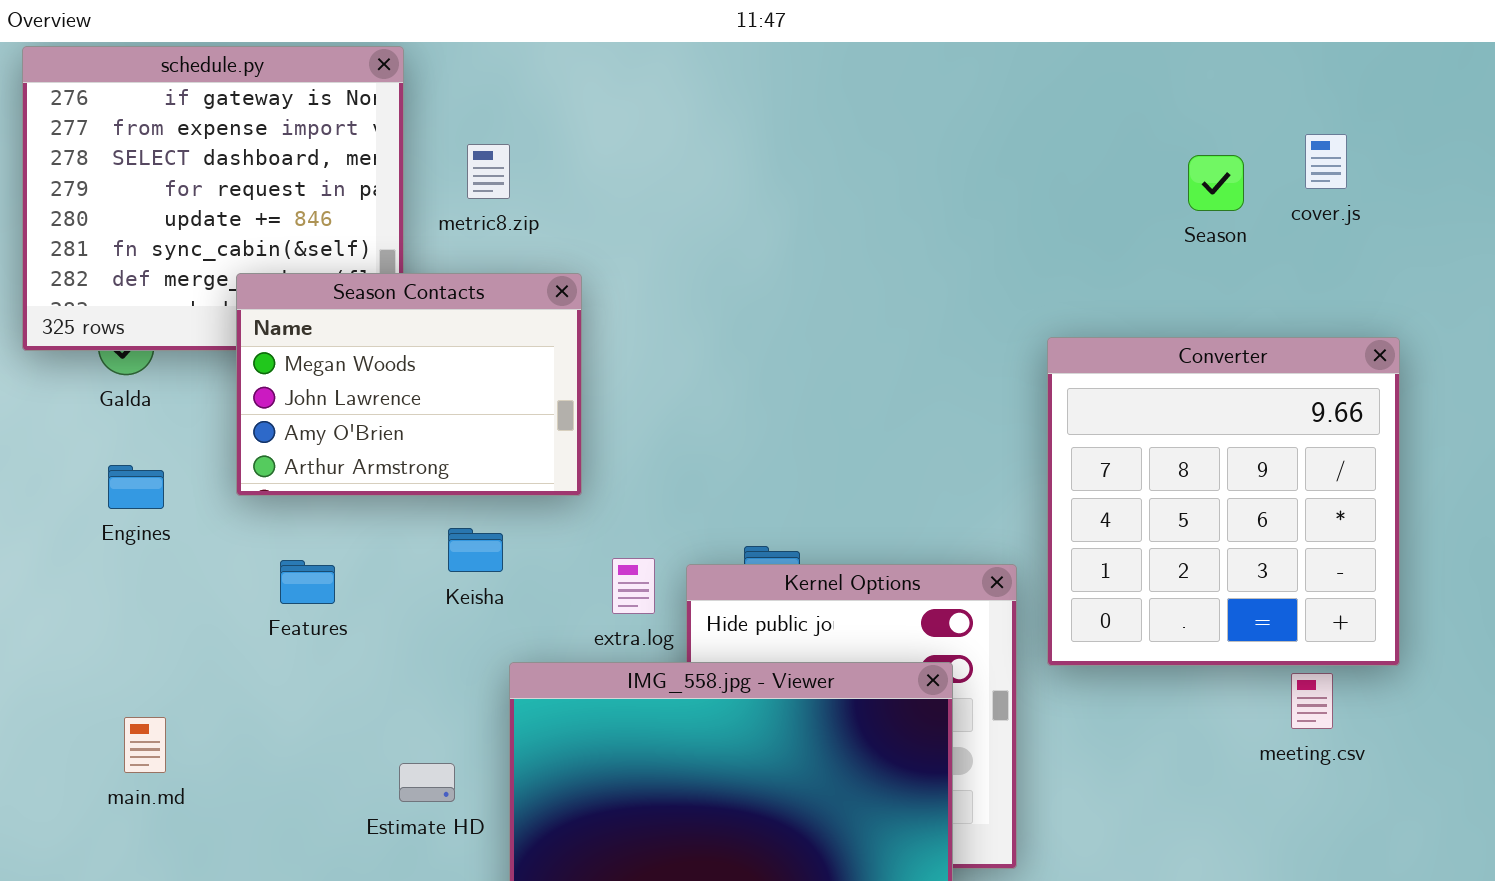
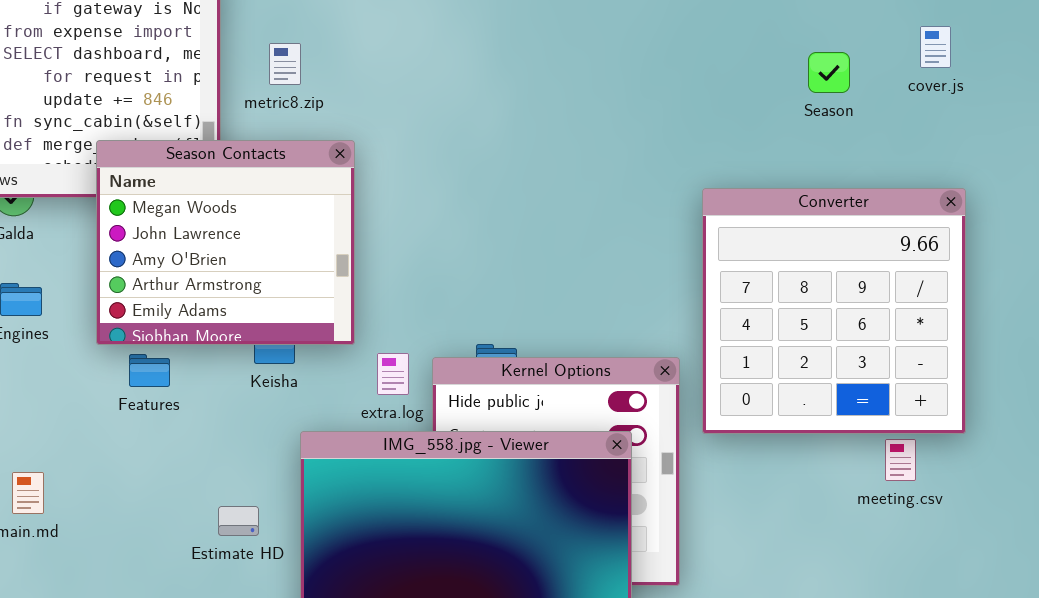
cover.js: [1305,134,1347,189] -> [920,26,951,68], moved
Season Contacts: [236,273,582,496] -> [96,140,355,345], resized

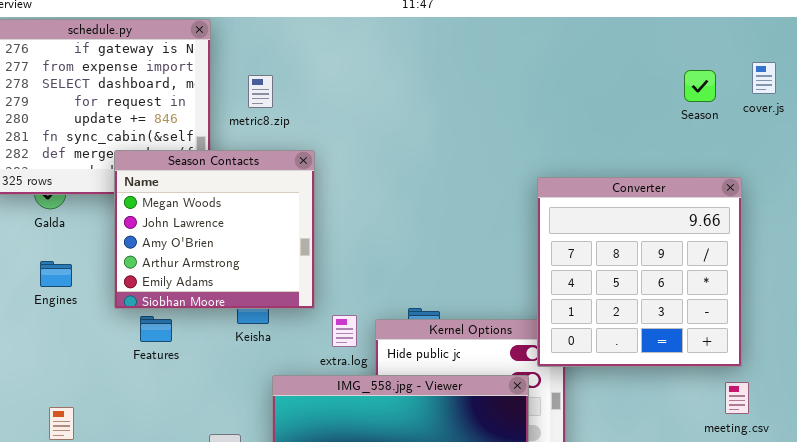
Season: [808,52,850,93] -> [684,70,716,102], moved
Converter: [702,188,966,434] -> [537,177,742,367], moved

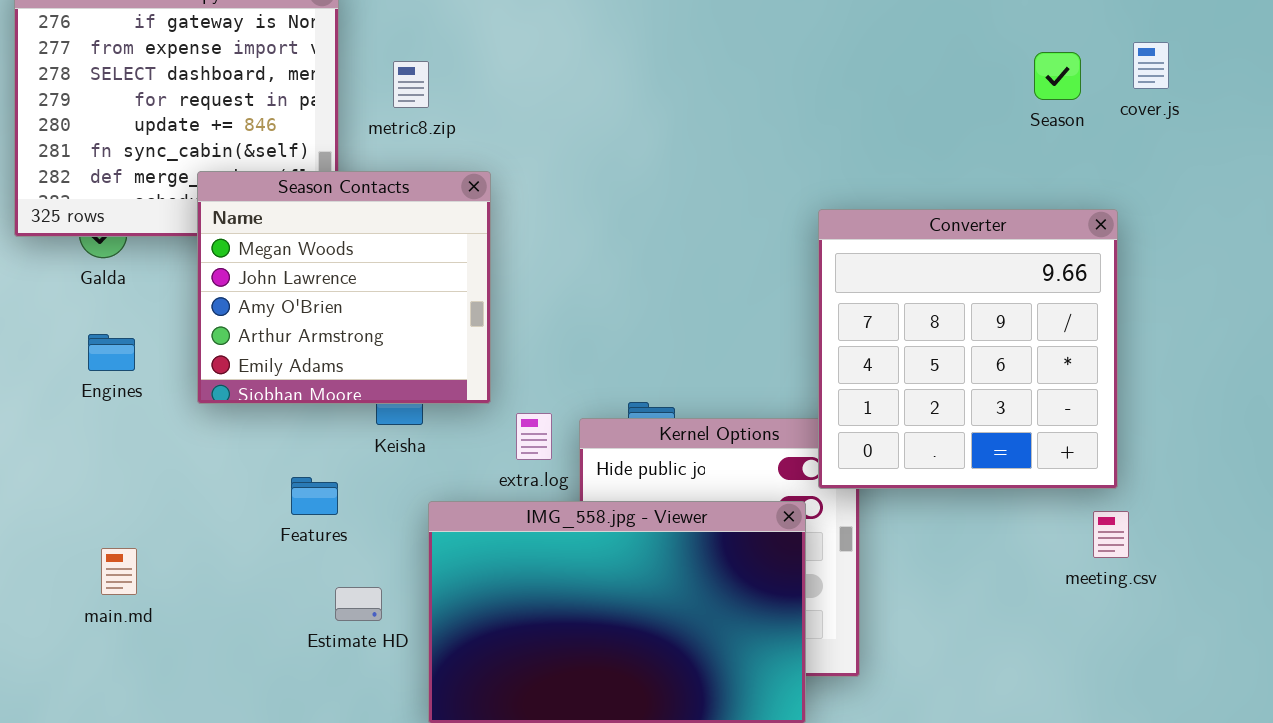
Features: [140,316,172,342] -> [291,477,338,515], moved

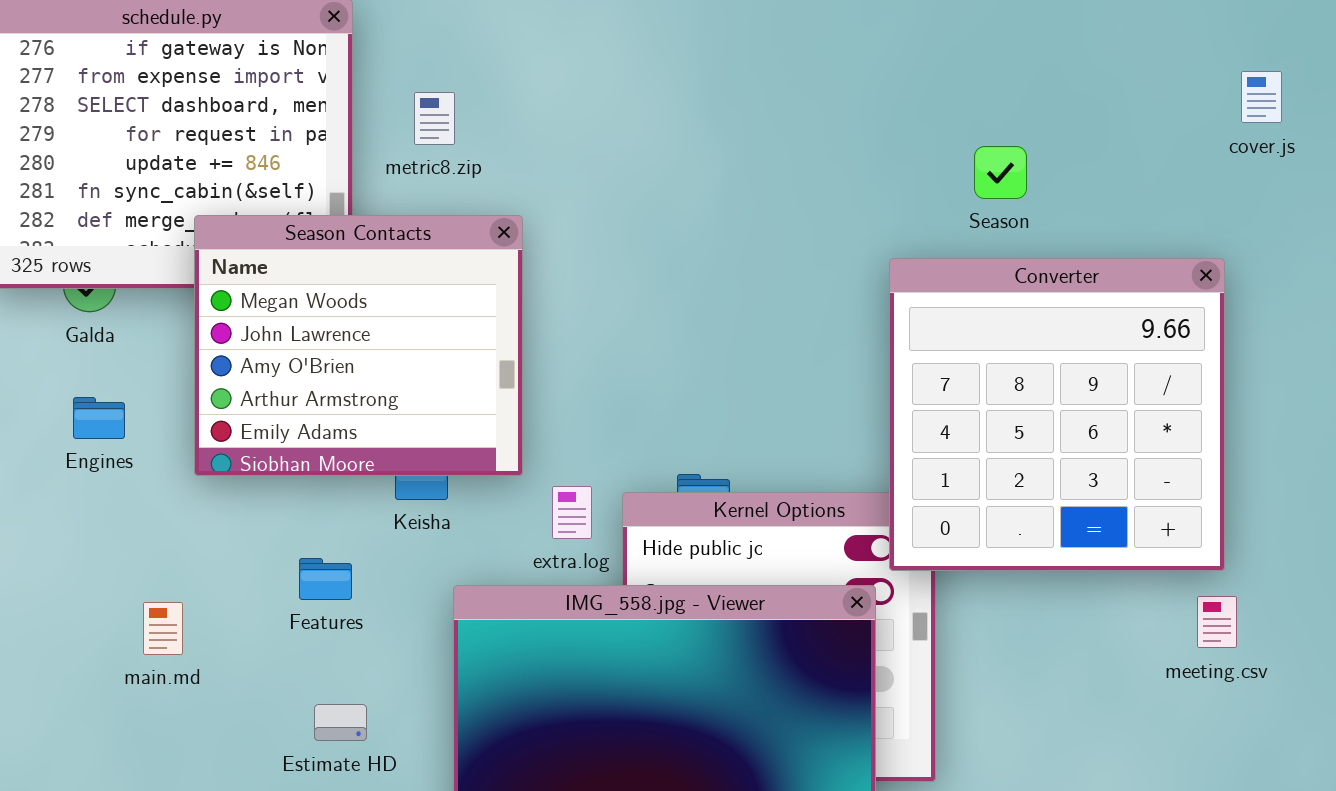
Season: [1034,52,1081,100] -> [974,146,1027,199], moved
main.md: [101,548,137,595] -> [143,602,183,655], moved
Estimate HD: [335,587,382,621] -> [314,704,367,741], moved

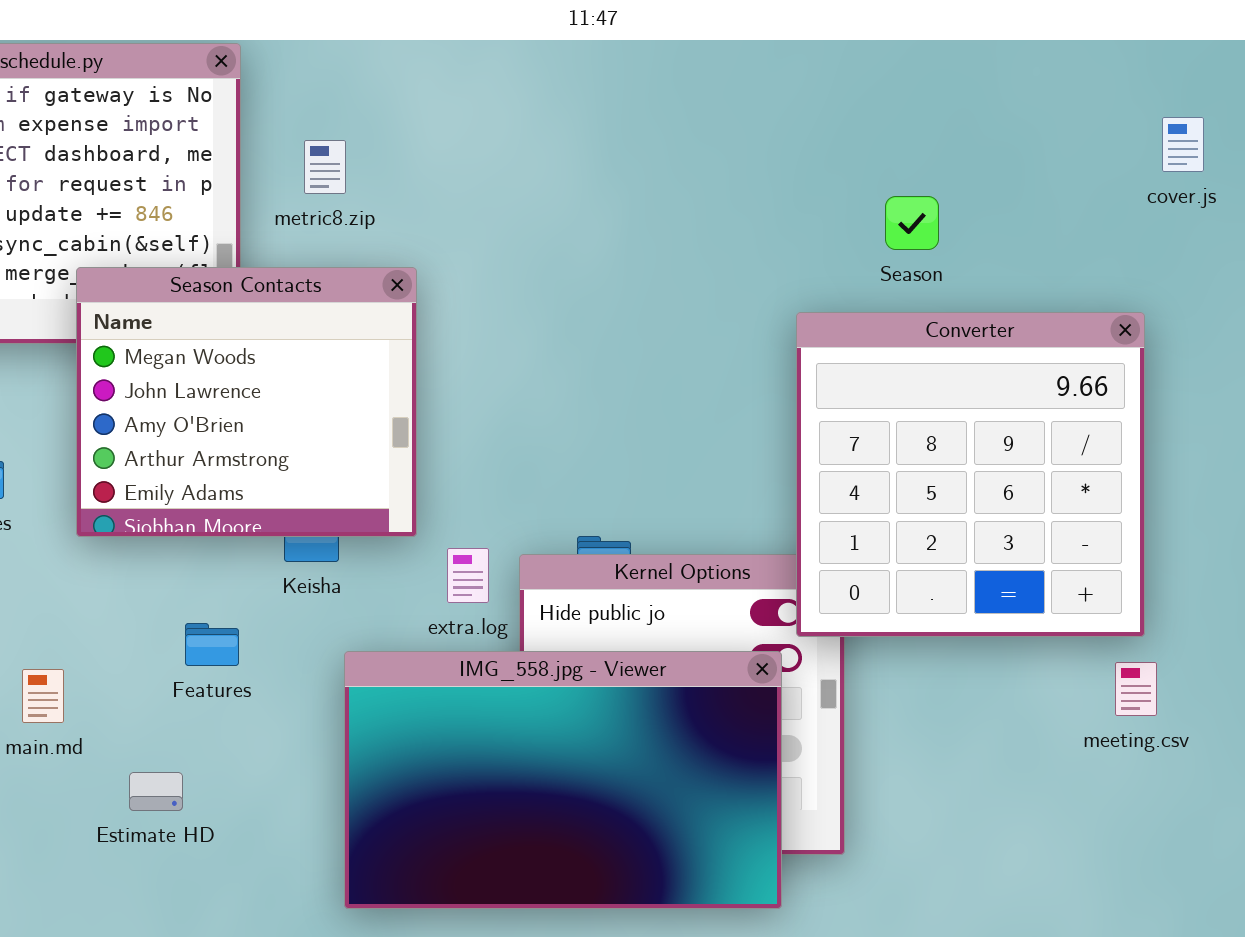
Estimate HD: [314,704,367,741] -> [129,772,183,811], moved

